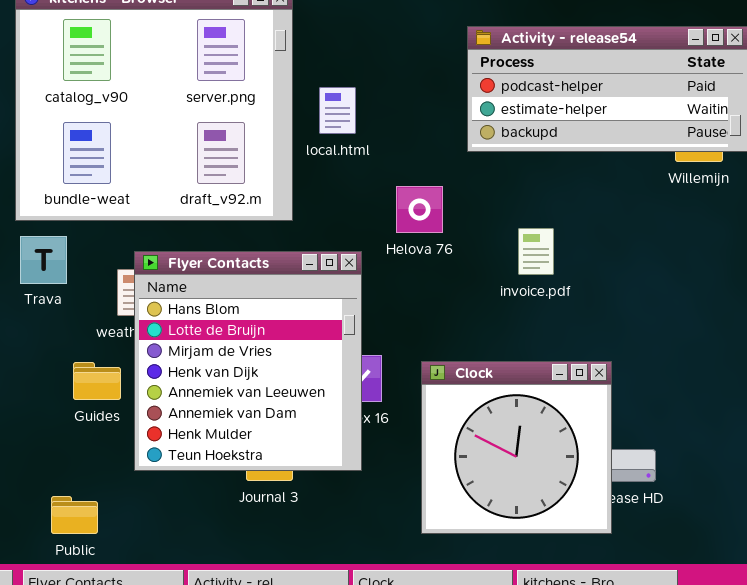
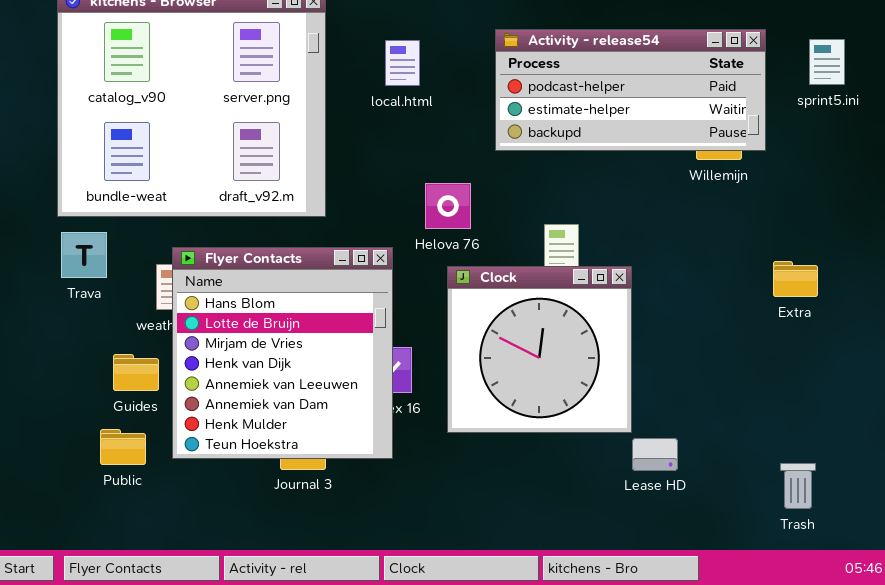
local.html: [319,87,356,134] -> [385,40,420,86], moved
Clock: [421,361,612,534] -> [447,266,632,433], moved
Public: [51,496,98,534] -> [100,429,146,465], moved

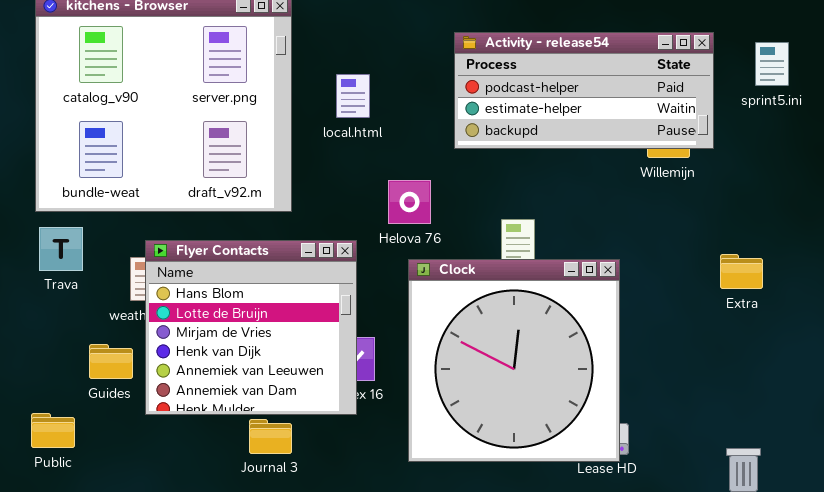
local.html: [385,40,420,86] -> [336,74,370,118], moved
Flyer Contacts: [172,247,393,459] -> [145,240,357,415], resized
Clock: [447,266,632,433] -> [408,259,620,462], resized
Public: [100,429,146,465] -> [31,413,75,448], moved

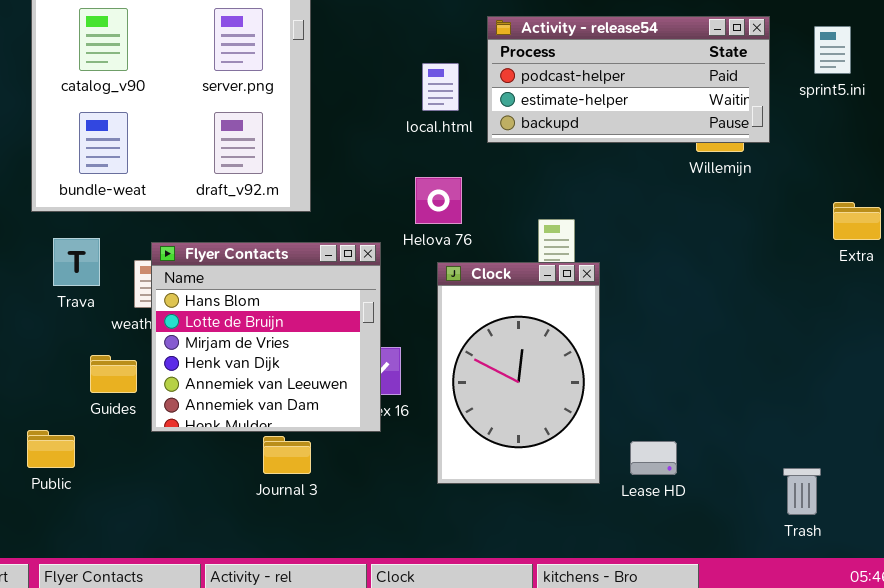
local.html: [336,74,370,118] -> [422,63,459,111], moved
Trava: [39,227,83,271] -> [53,238,100,286], moved
Extra: [720,254,763,289] -> [833,202,881,240], moved
Clock: [408,259,620,462] -> [437,262,600,484], resized

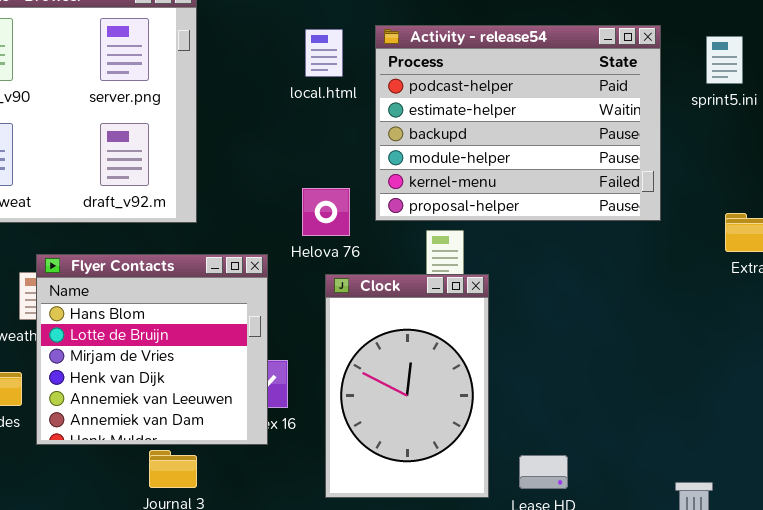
Activity - release54: [487,16,770,143] -> [375,25,661,221], resized
local.html: [422,63,459,111] -> [305,29,343,77], moved

